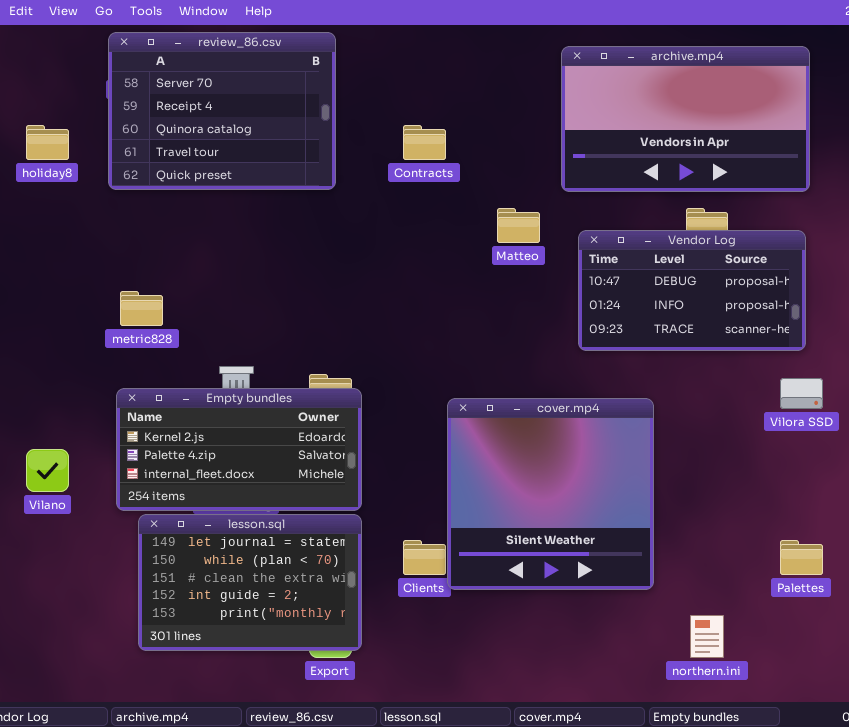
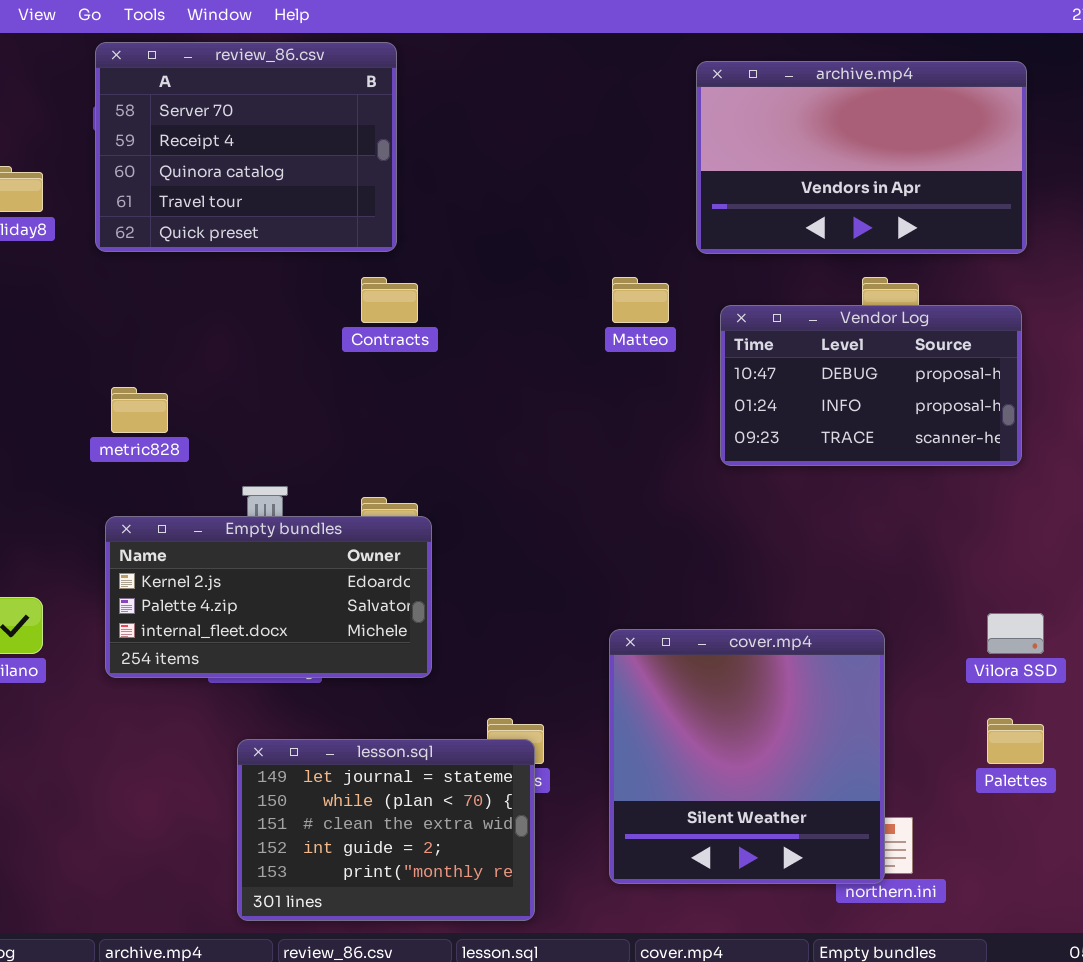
Contracts: [403,125,446,160] -> [361,277,418,323], moved
Vilora SSD: [780,378,823,409] -> [987,613,1044,654], moved
cover.mp4: [447,398,654,590] -> [609,629,885,884], moved
lesson.sql: [138,514,362,651] -> [237,739,535,921], moved

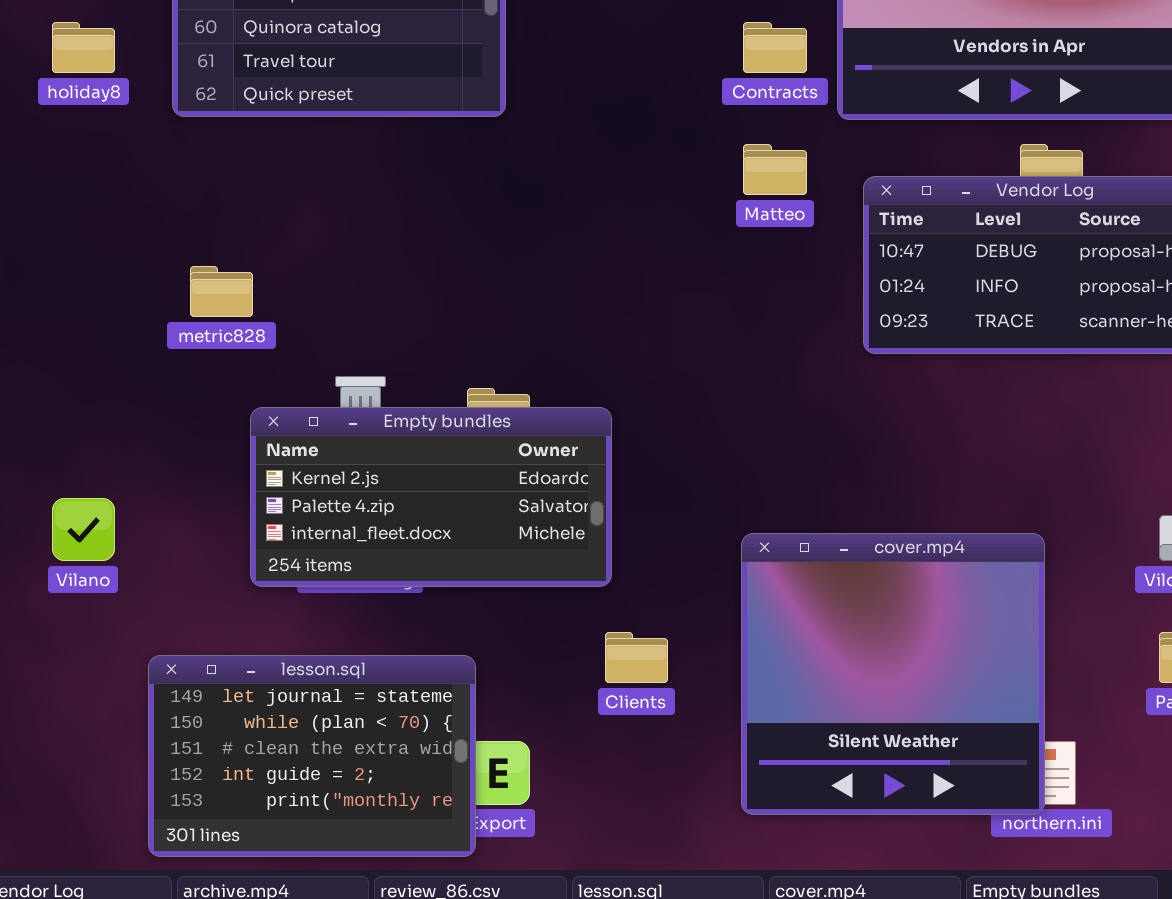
Contracts: [361,277,418,323] -> [743,22,807,73], moved
Empty bundles: [105,516,432,678] -> [250,407,612,587], moved
lesson.sql: [237,739,535,921] -> [148,655,476,857], moved

